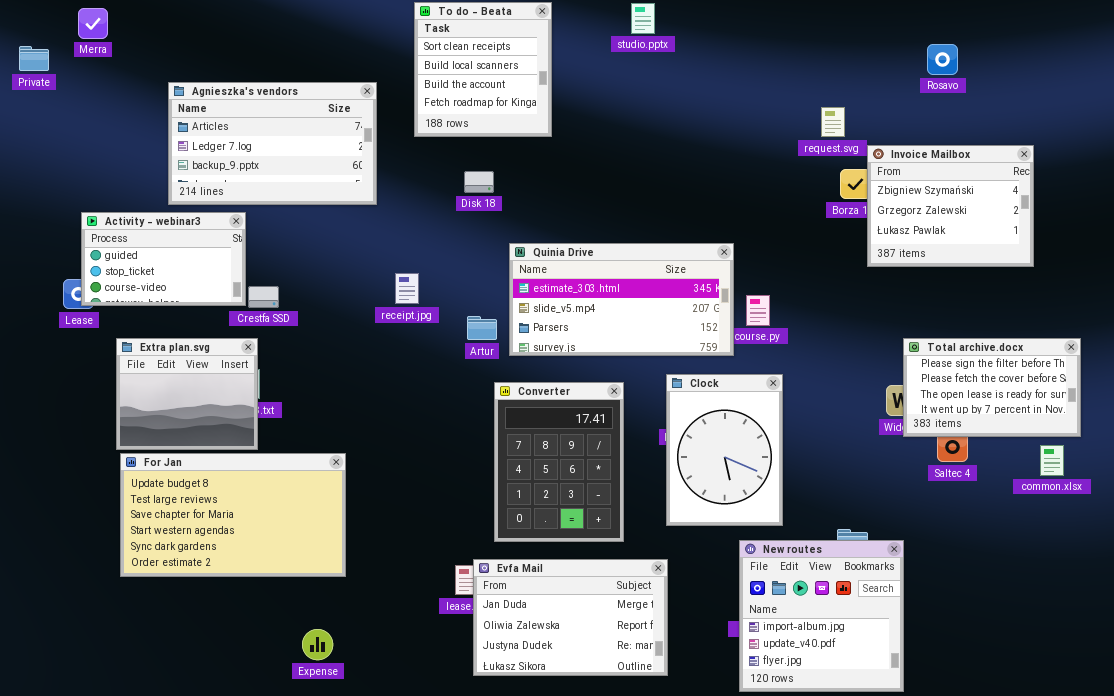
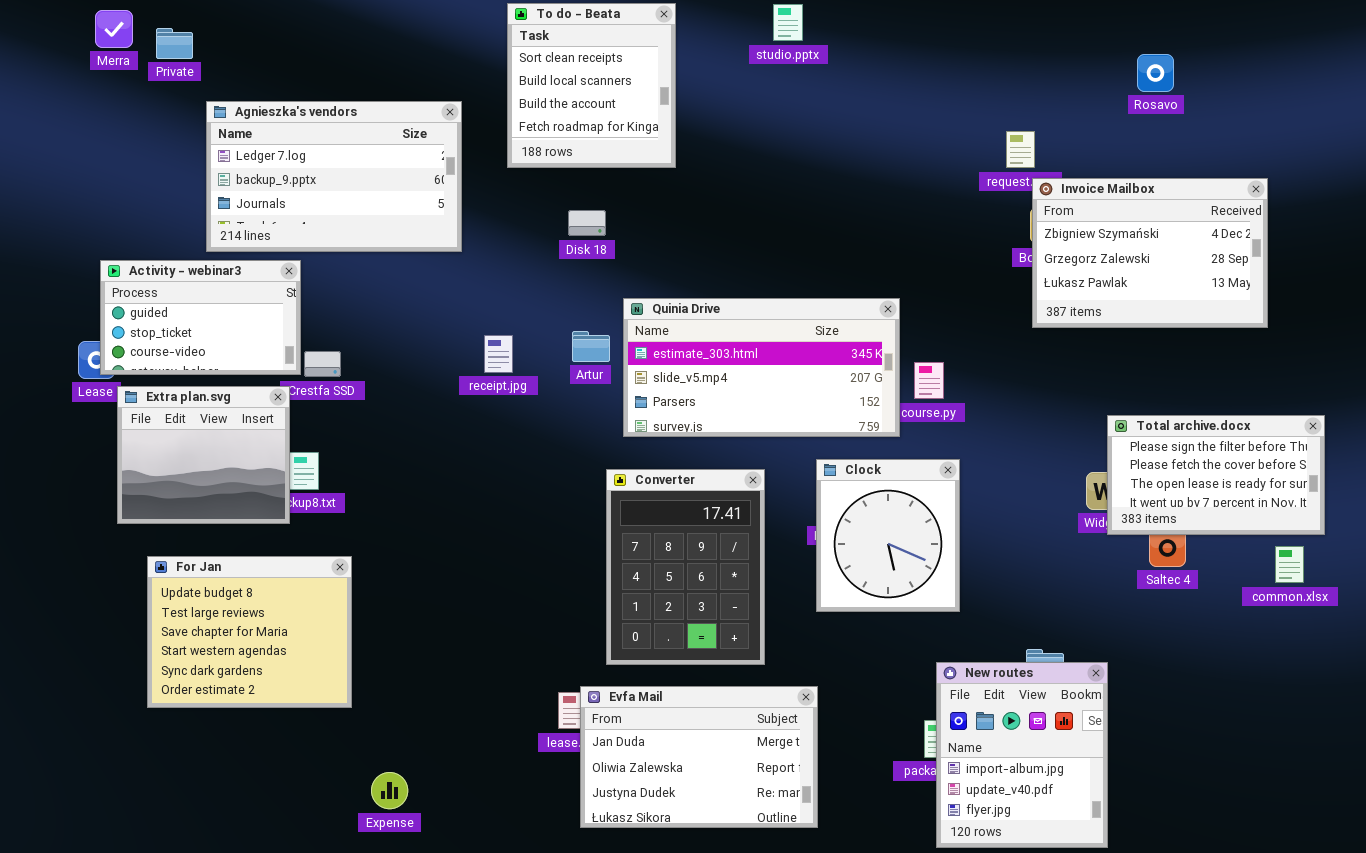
Private: [19,46,49,71] -> [156,28,193,59], moved
Agnieszka's vendors: [168,82,377,205] -> [206,101,462,252], scrolled down 1 row
Invoice Mailbox: [867,145,1034,267] -> [1032,178,1268,328], resized
Artur: [467,316,497,340] -> [572,331,610,362], moved
Extra plan.svg: [116,338,258,450] -> [117,386,290,524], moved
Clock: [666,374,783,526] -> [816,459,960,612], resized
For Jan: [120,453,346,577] -> [147,556,352,708], resized
New routes: [739,540,904,692] -> [936,662,1108,848], resized

